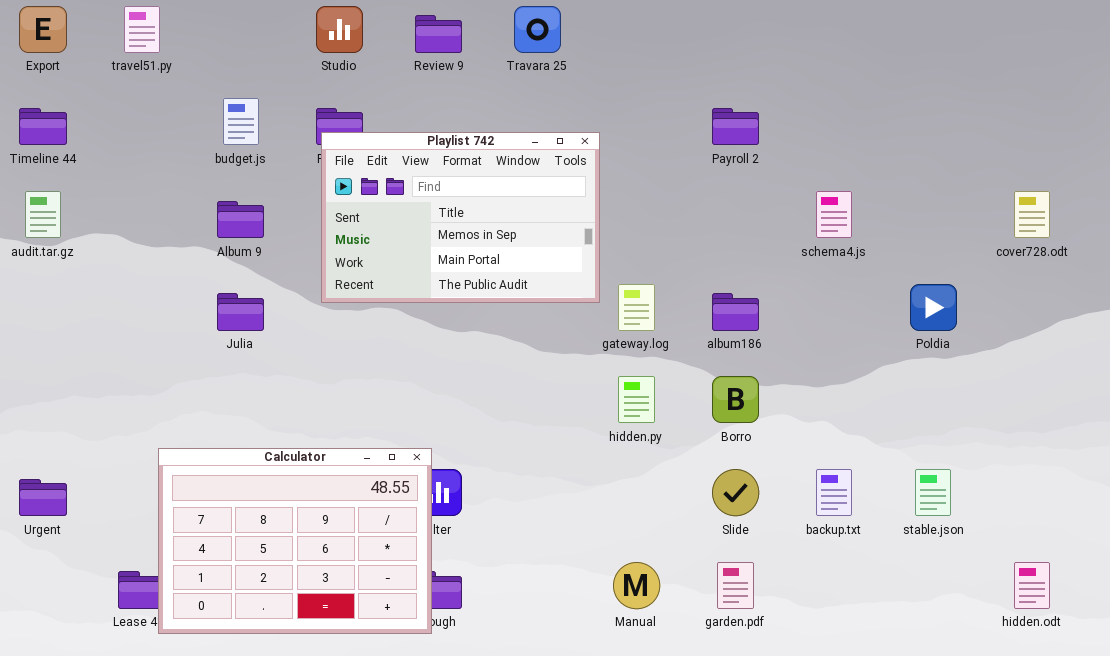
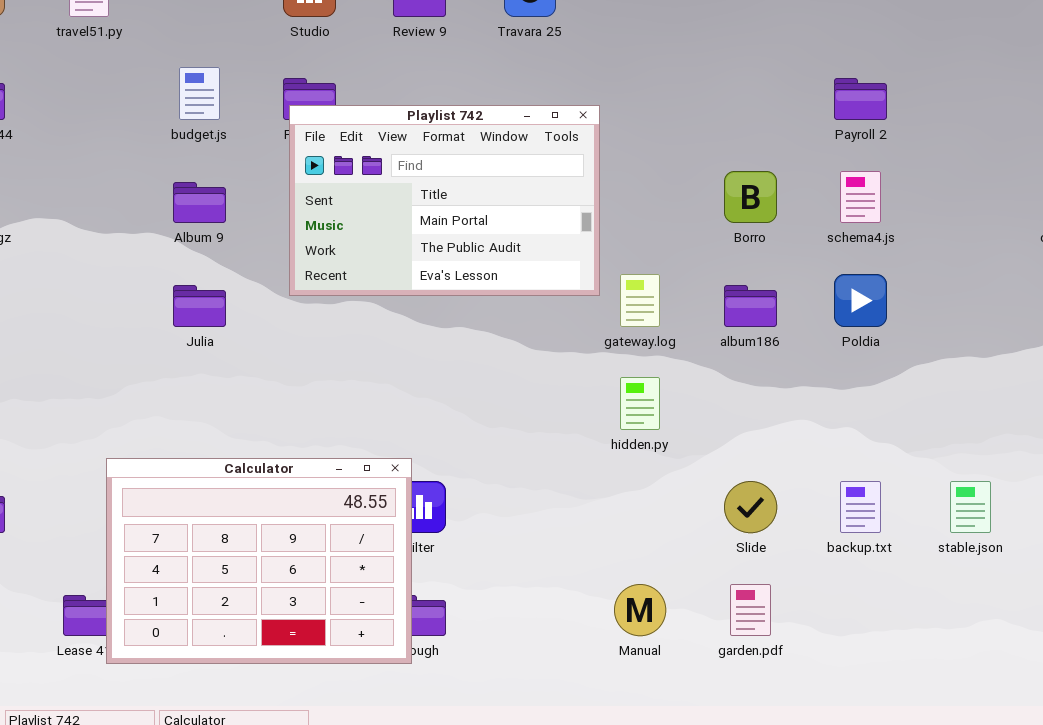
Payroll 2: [712,108,759,145] -> [834,78,887,120], moved
Playlist 742: [321,132,600,303] -> [289,105,600,296], scrolled down 1 row
Poldia: [910,284,957,331] -> [834,274,887,327], moved
Borro: [712,376,759,423] -> [724,171,777,223], moved

